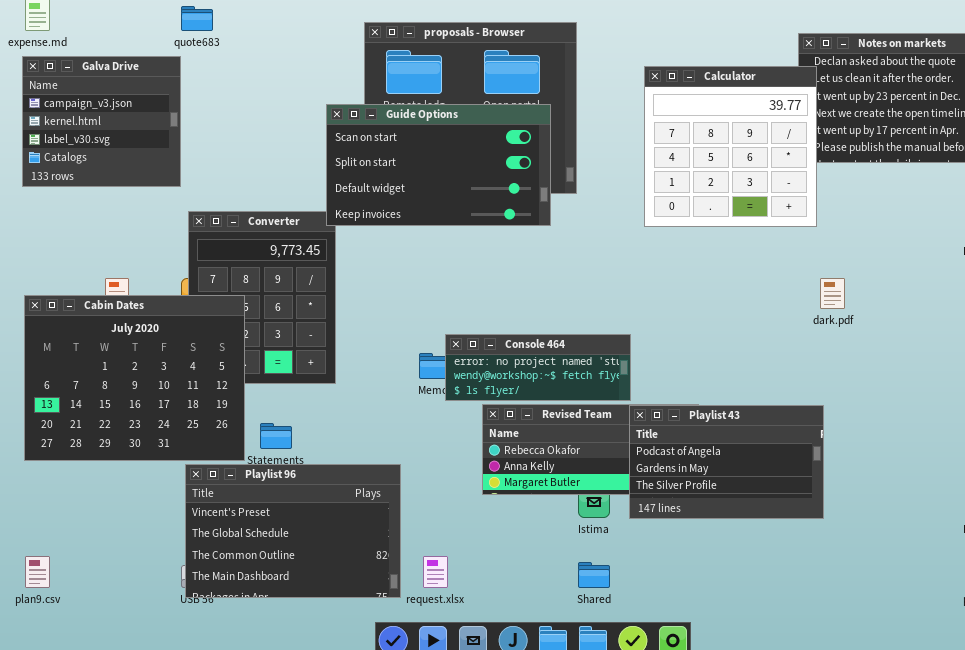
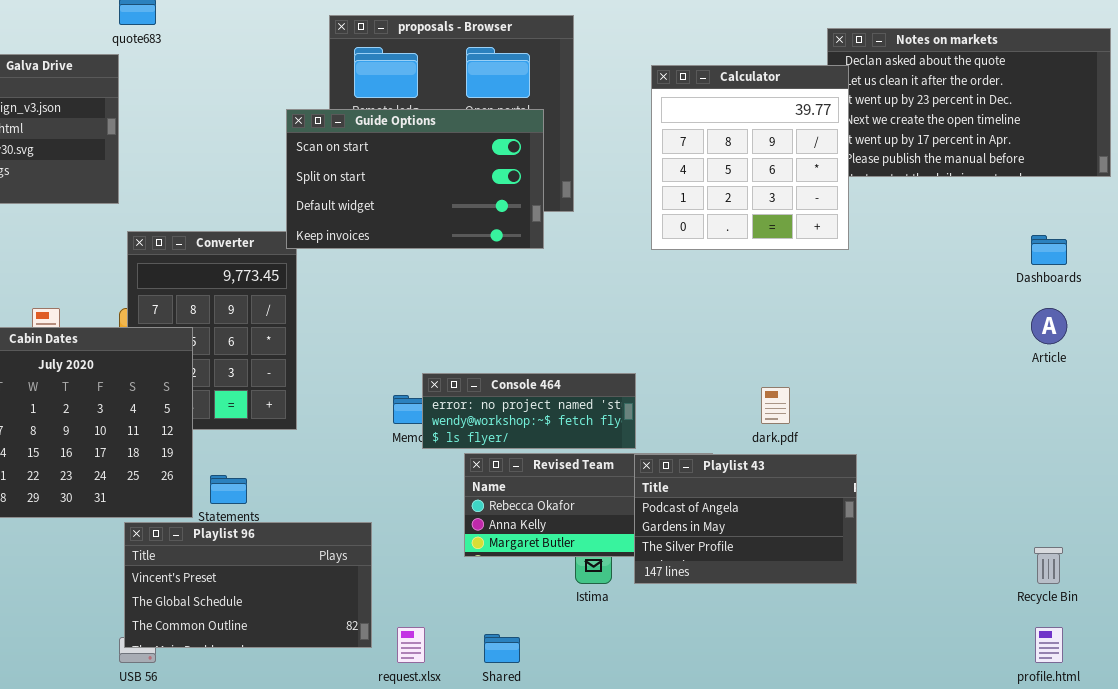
dark.pdf: [820,278,845,309] -> [761,387,790,424], moved
Playlist 96: [185,464,401,598] -> [124,522,372,648], resized
Shared: [578,562,610,588] -> [484,634,520,663], moved

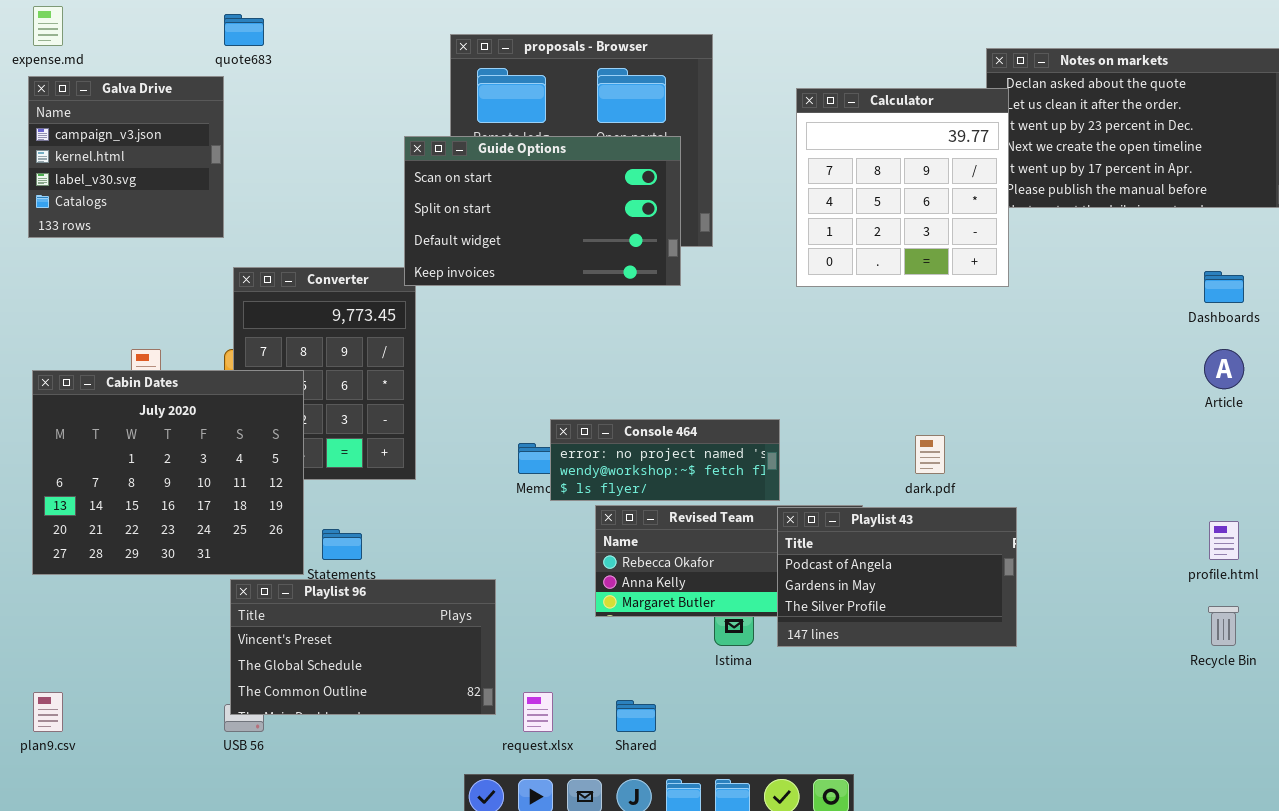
profile.html: [1035,627,1063,663] -> [1209,521,1239,560], moved

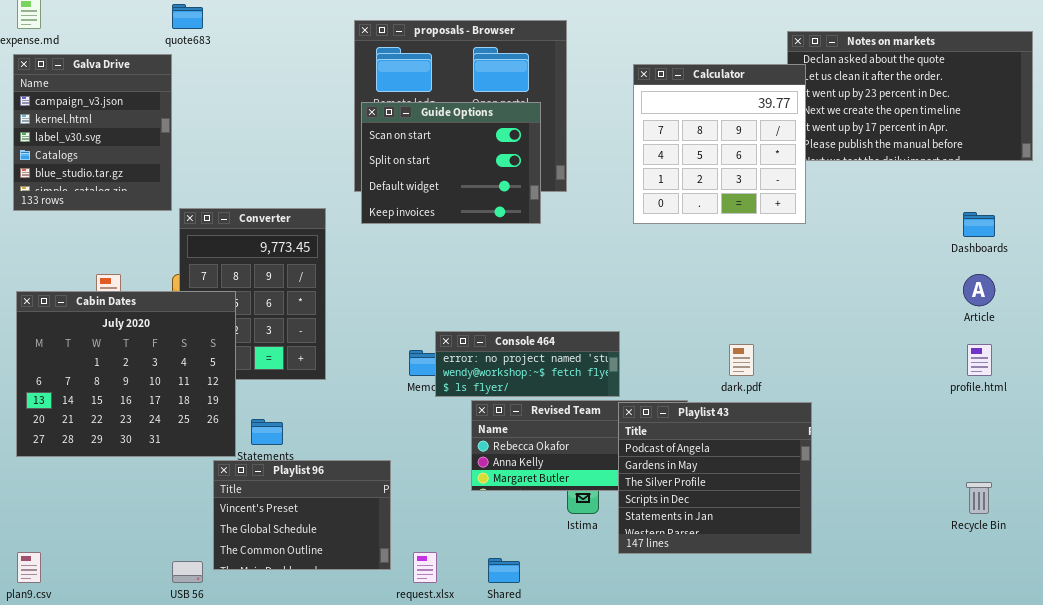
Galva Drive: [28,76,224,238] -> [13,54,172,211], resized
Guide Options: [404,136,681,286] -> [361,102,541,224], resized
Playlist 43: [777,507,1017,647] -> [618,402,812,554], resized
profile.html: [1209,521,1239,560] -> [967,344,992,376], moved
Playlist 96: [230,579,496,715] -> [213,460,391,570], resized

